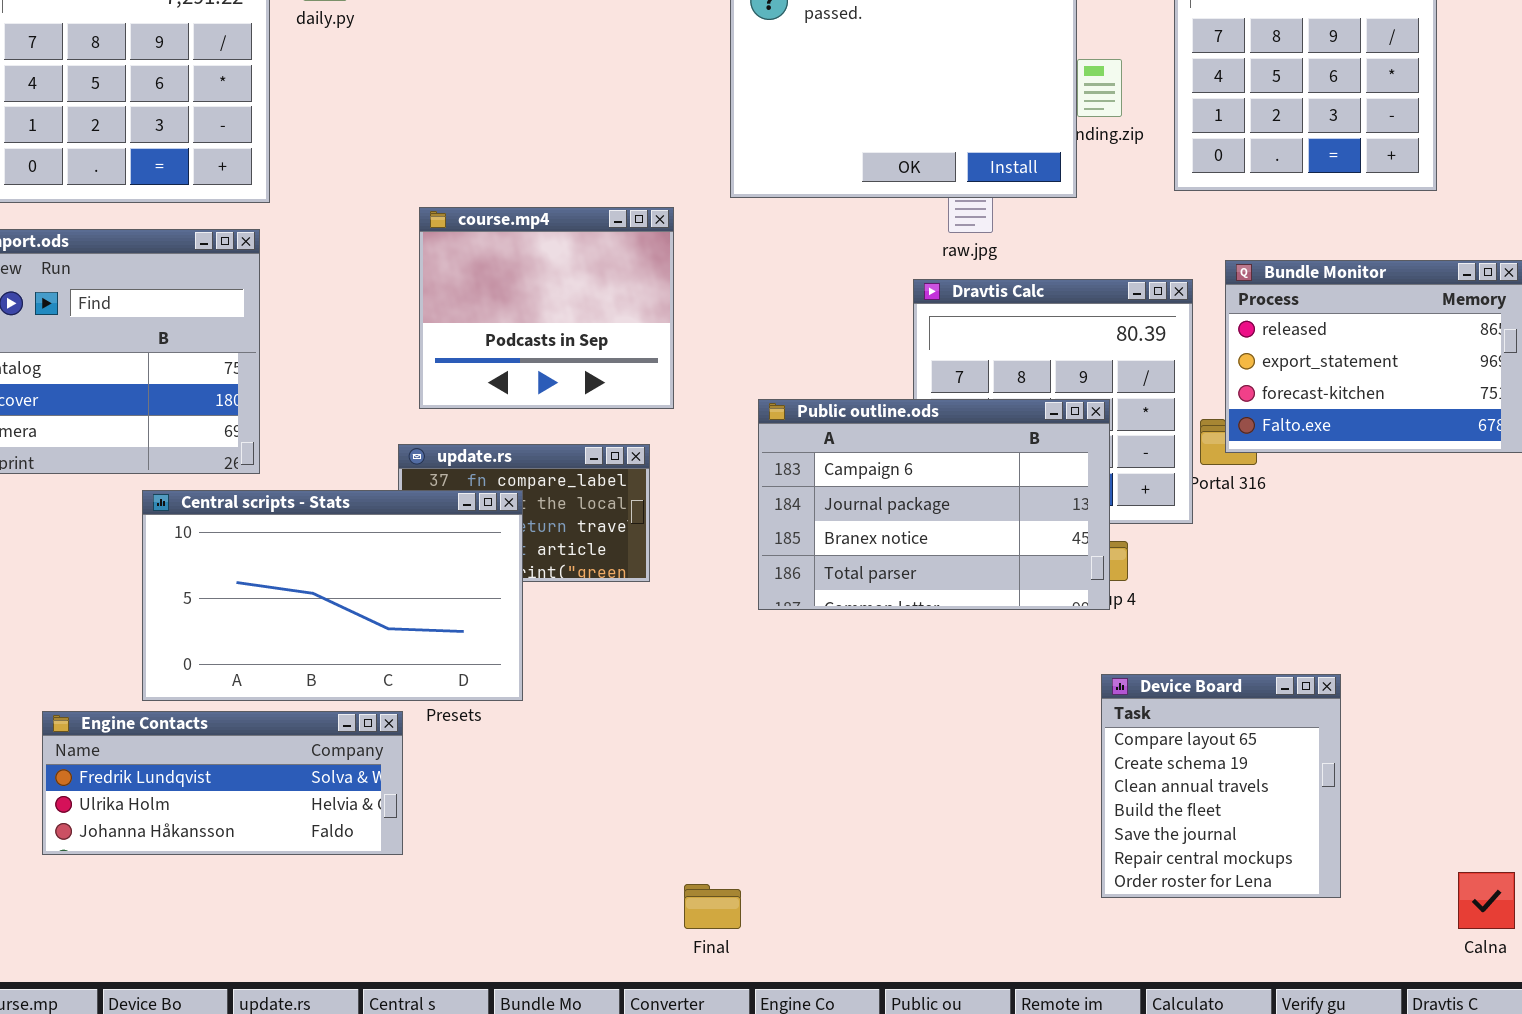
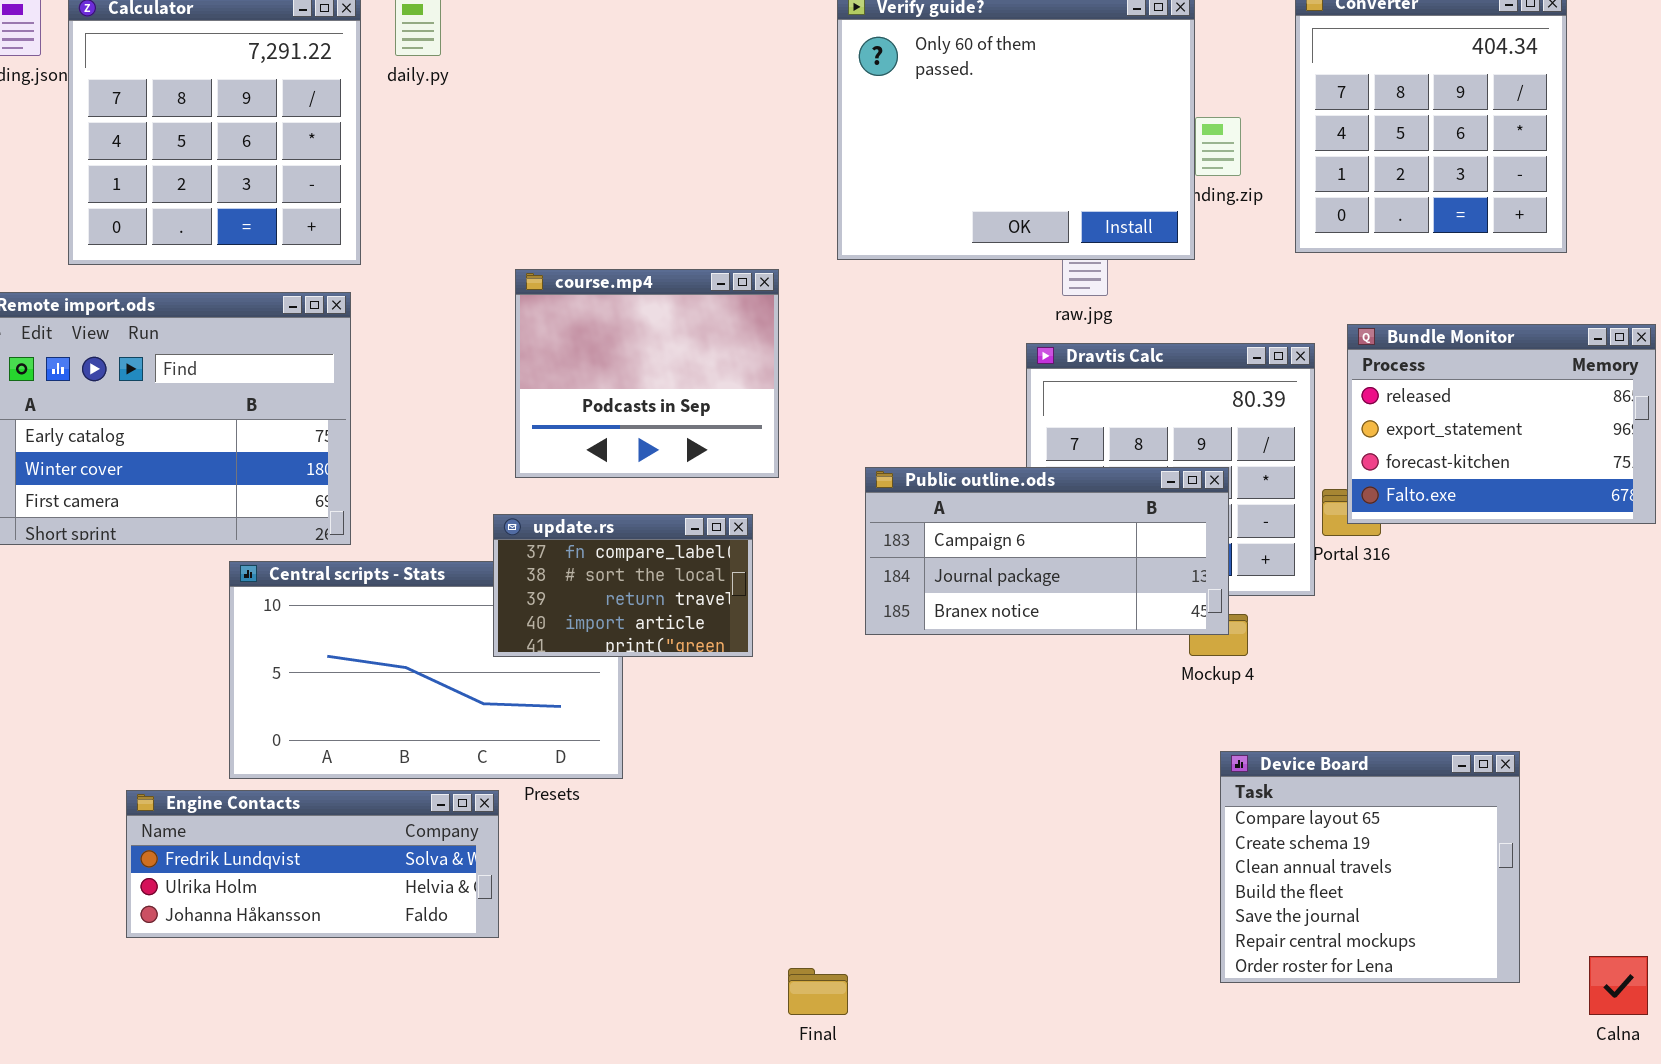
Public outline.ods: [758,399,1110,610] -> [865,467,1229,635], resized
update.rs: [398,444,650,582] -> [493,514,753,657], raised
Device Board: [1101,674,1341,898] -> [1220,751,1520,983], resized

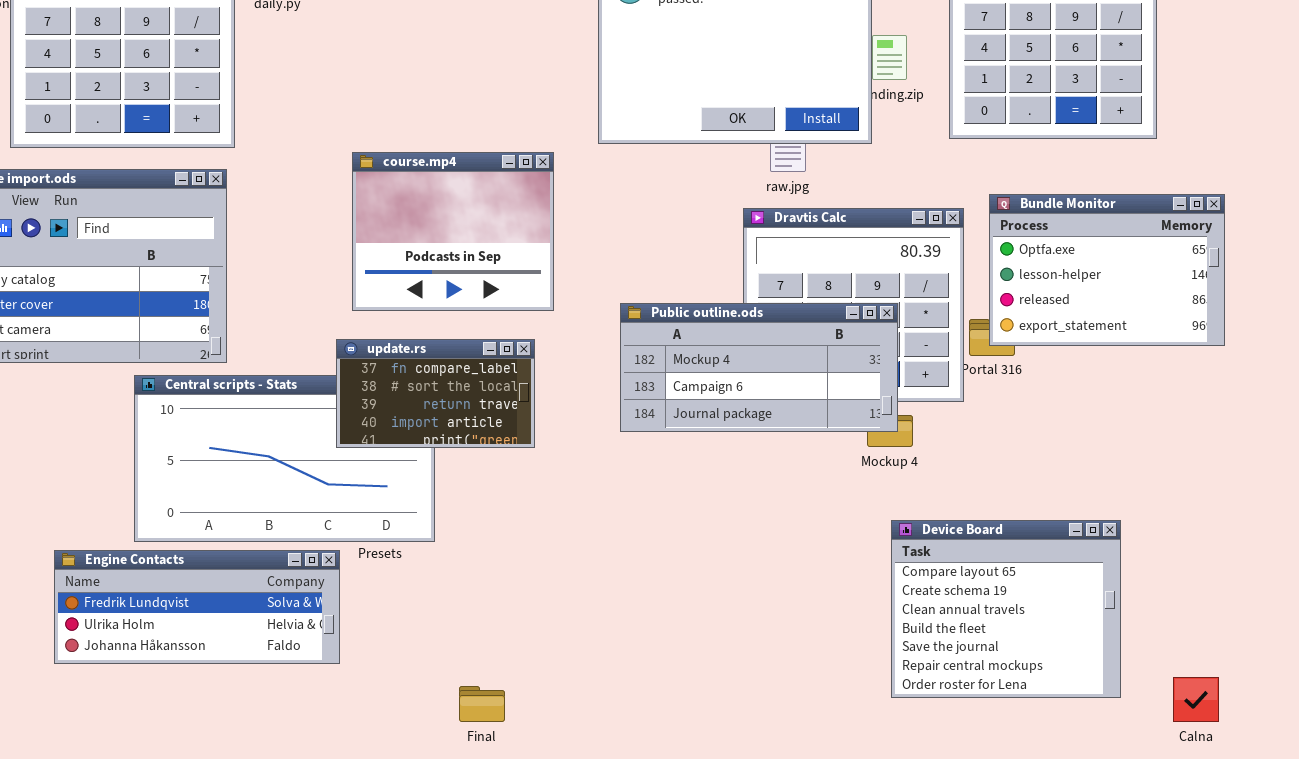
Bundle Monitor: [1347,324,1656,524] -> [989,194,1225,346], scrolled up 2 rows
Public outline.ods: [865,467,1229,635] -> [620,303,898,432], scrolled up 1 row
Final: [788,968,848,1015] -> [459,686,505,722], moved

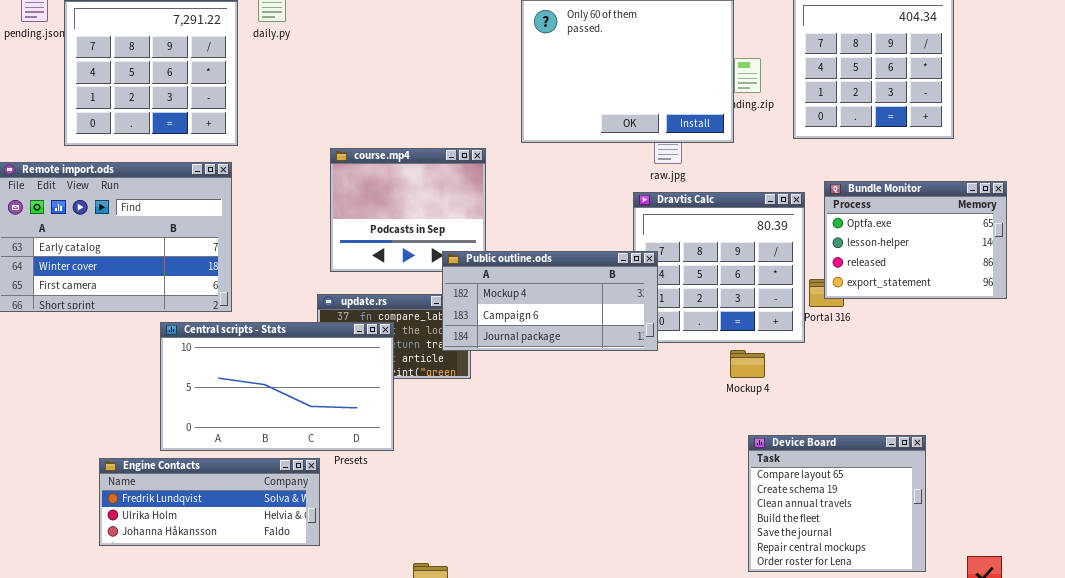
Public outline.ods: [620,303,898,432] -> [442,251,658,351], moved
Central scripts - Stats: [134,375,435,542] -> [160,322,394,451], raised

